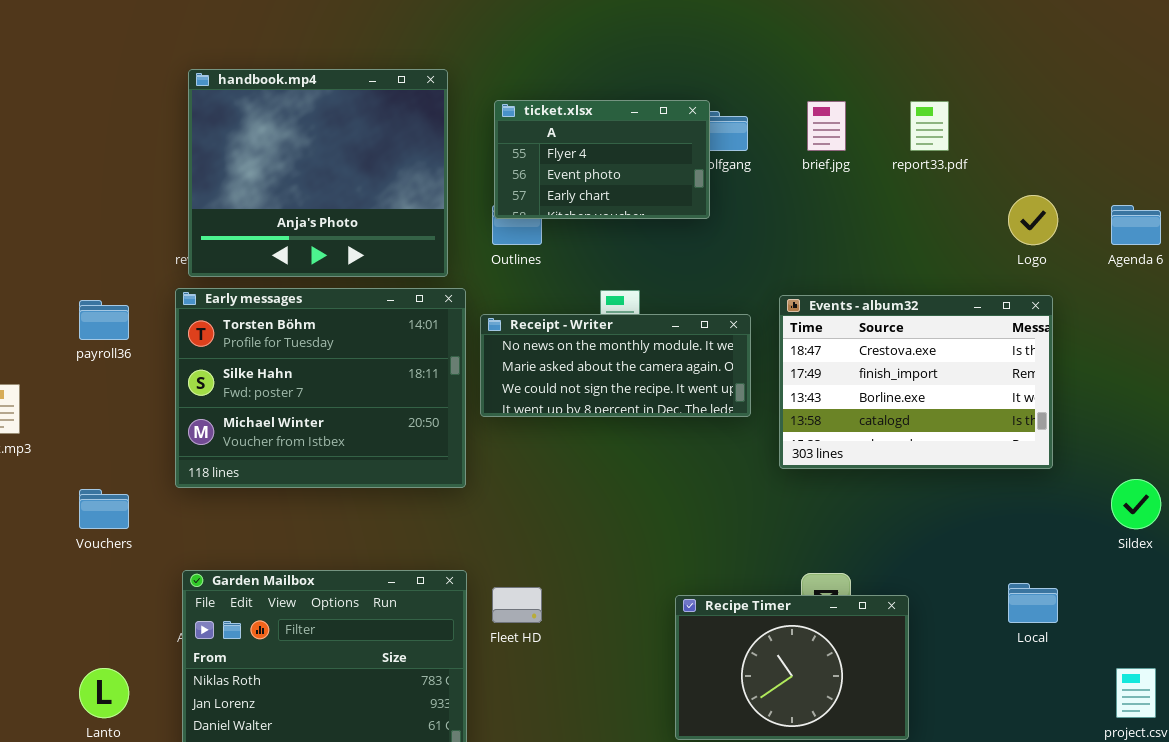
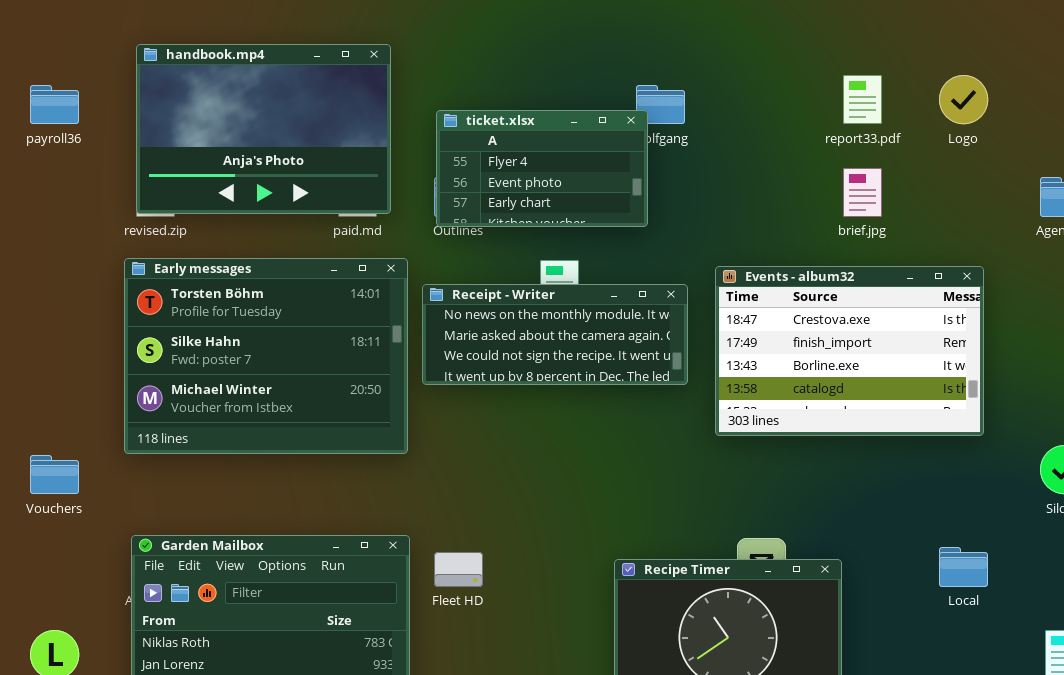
handbook.mp4: [188,69,448,277] -> [136,44,391,214], resized
ticket.xlsx: [494,100,710,219] -> [436,110,648,227], moved
brief.jpg: [807,101,846,151] -> [843,168,882,217], moved
Logo: [1008,195,1058,245] -> [939,75,988,124], moved
payroll36: [79,300,129,340] -> [30,85,79,124], moved

